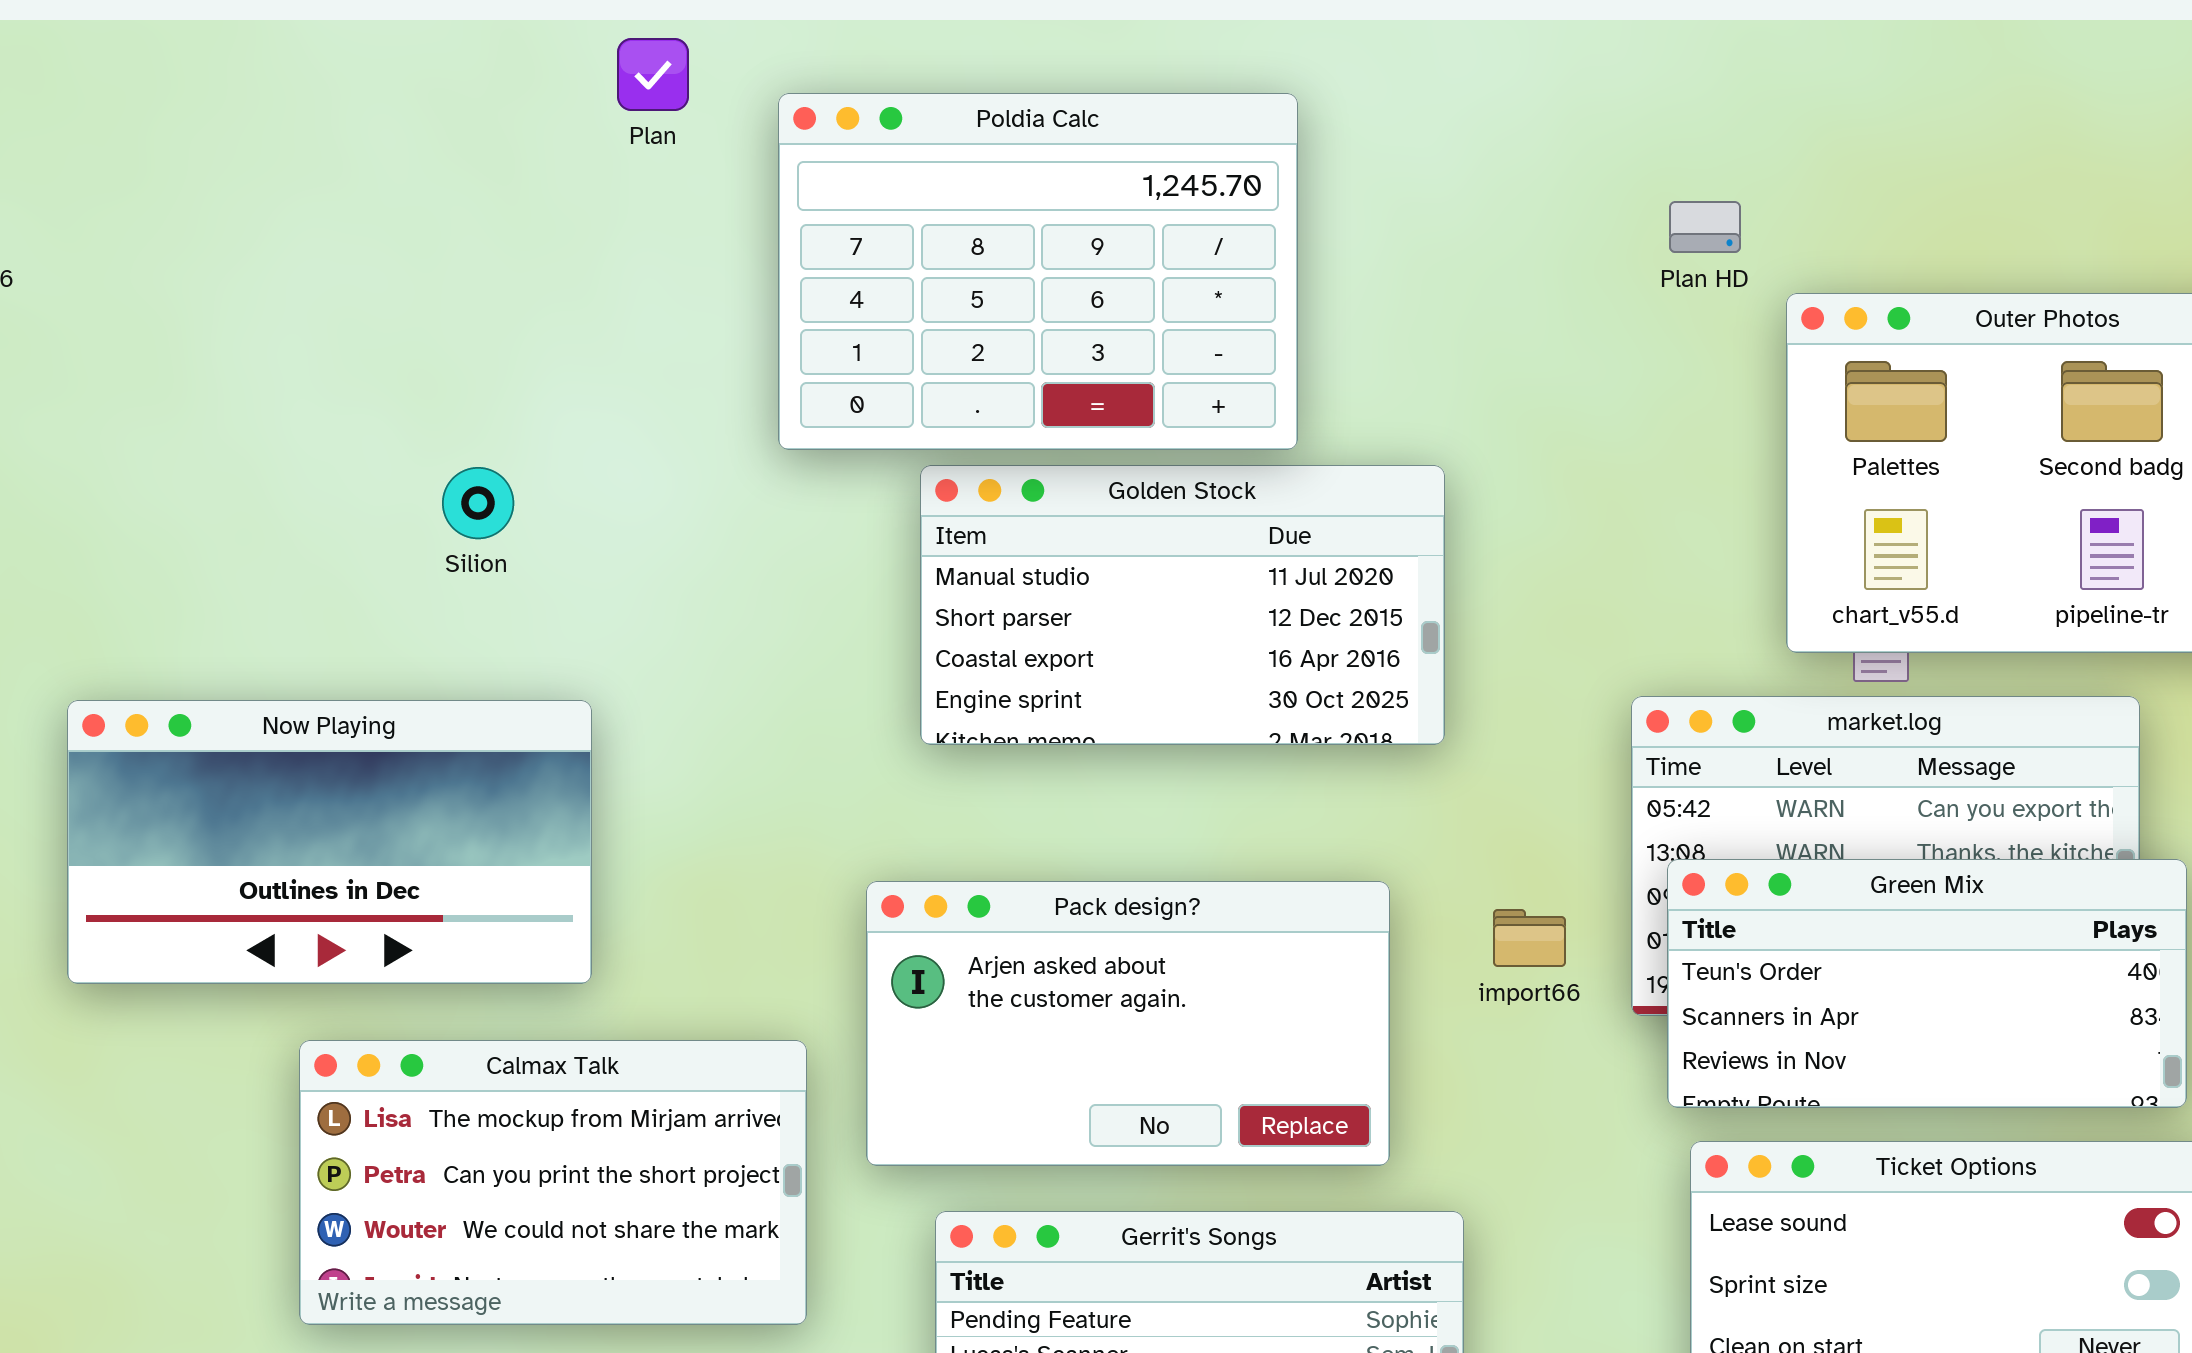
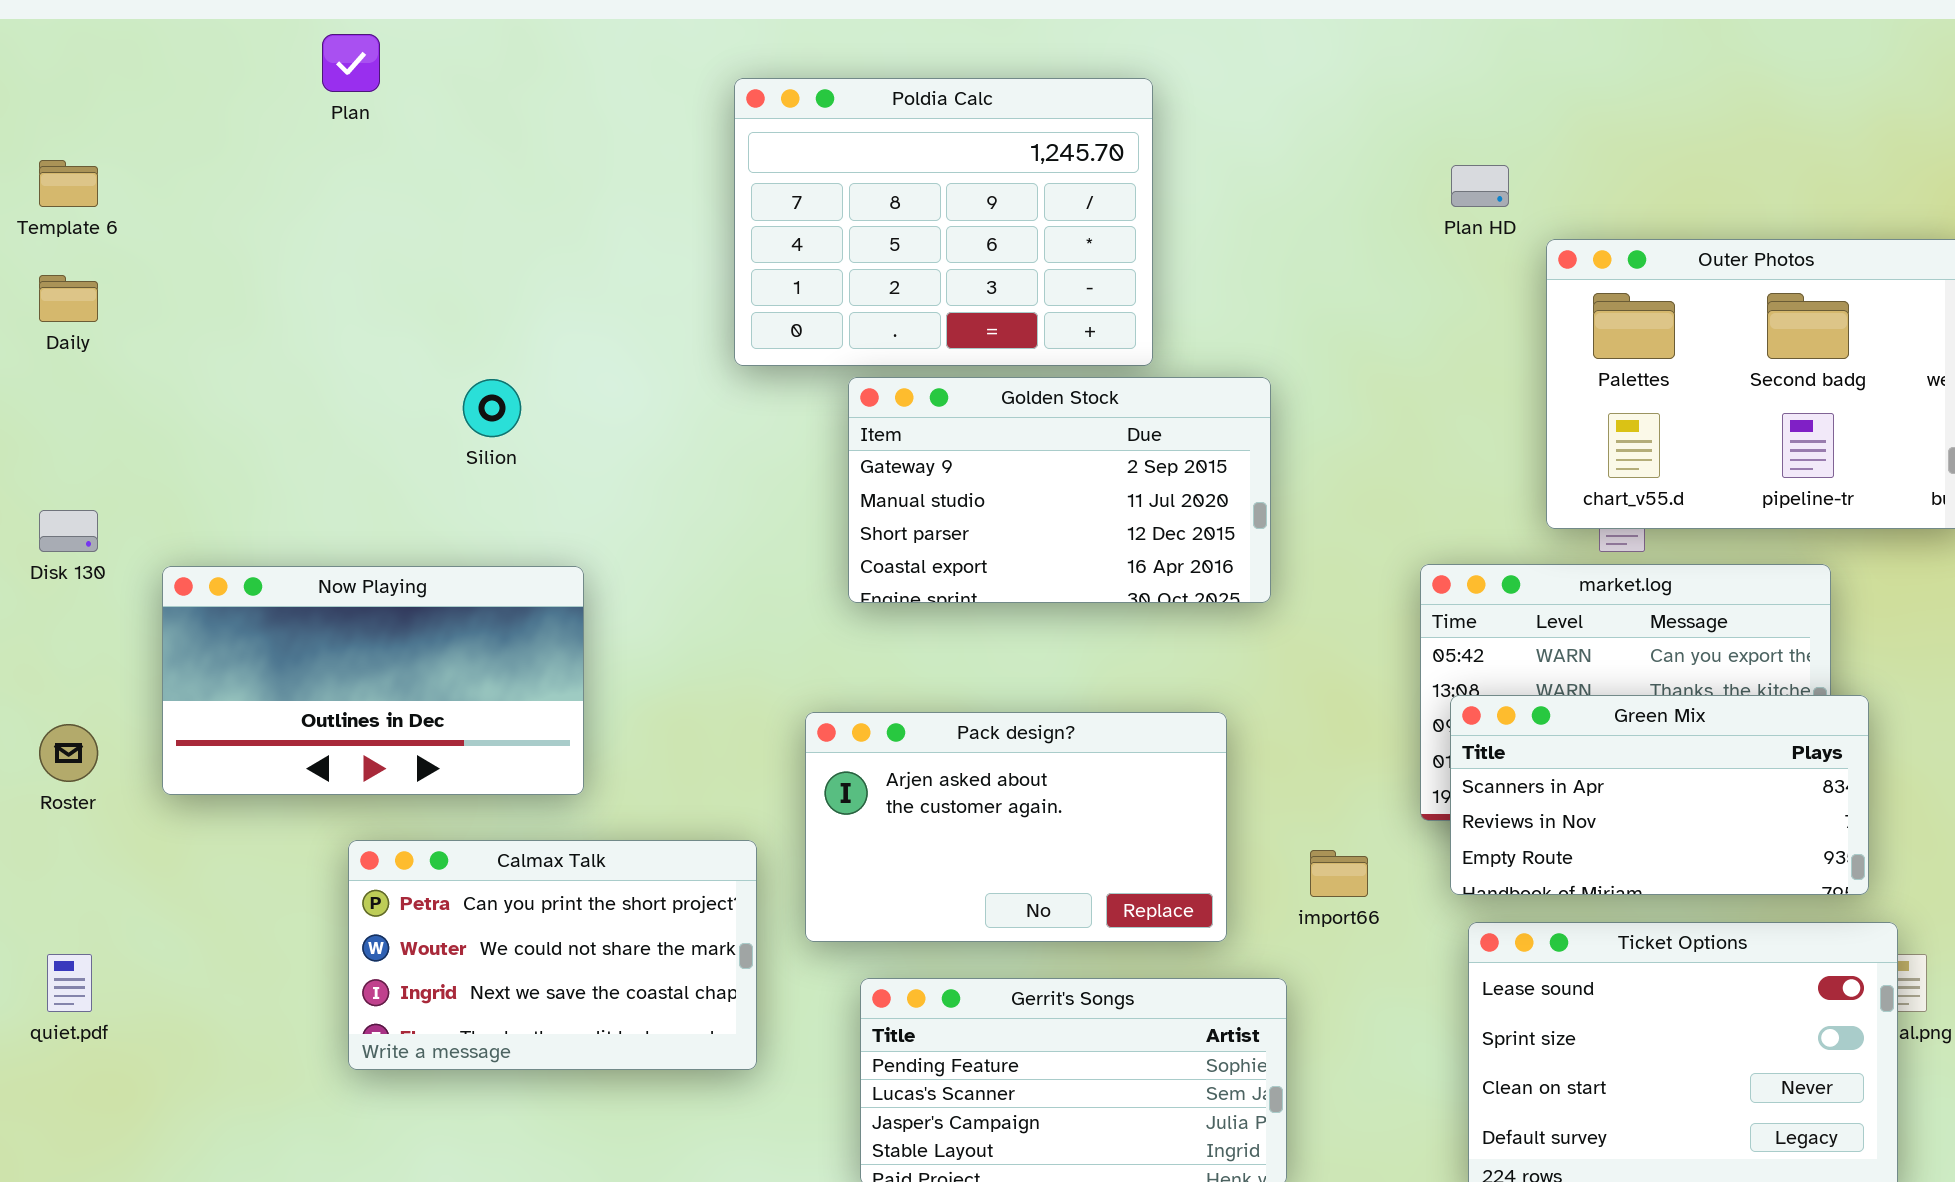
Plan: [617,38,689,111] -> [322,34,380,92], moved
Golden Stock: [920,465,1445,745] -> [848,377,1271,603], scrolled up 1 row
Green Mix: [1667,859,2187,1108] -> [1450,695,1869,895], scrolled down 1 row
import66: [1493,909,1566,967] -> [1310,850,1368,897], moved
Calmax Talk: [299,1040,807,1325] -> [348,840,757,1070], scrolled down 1 row

